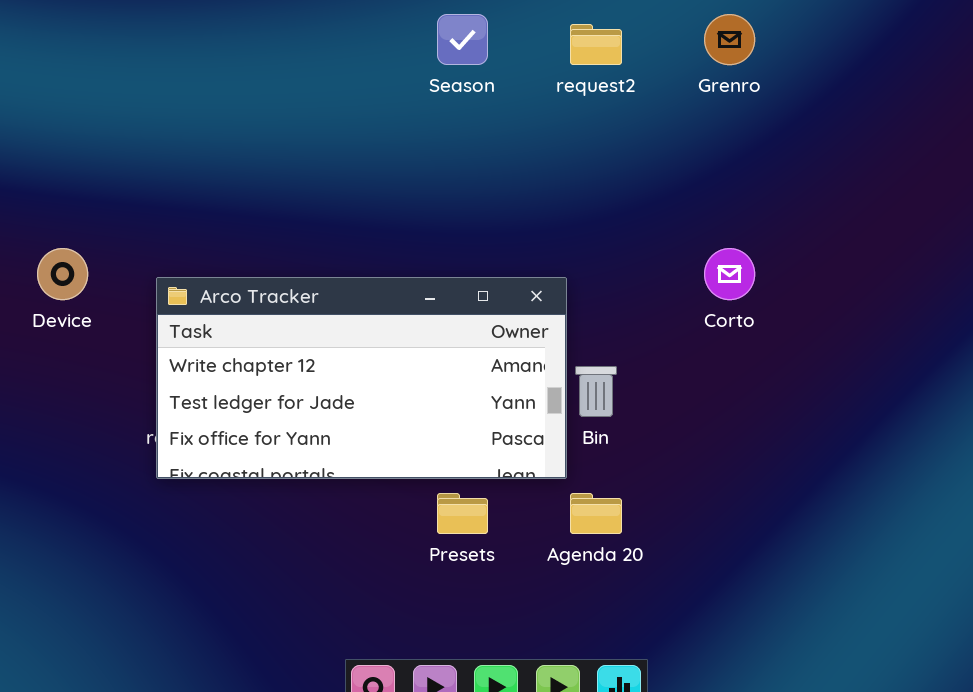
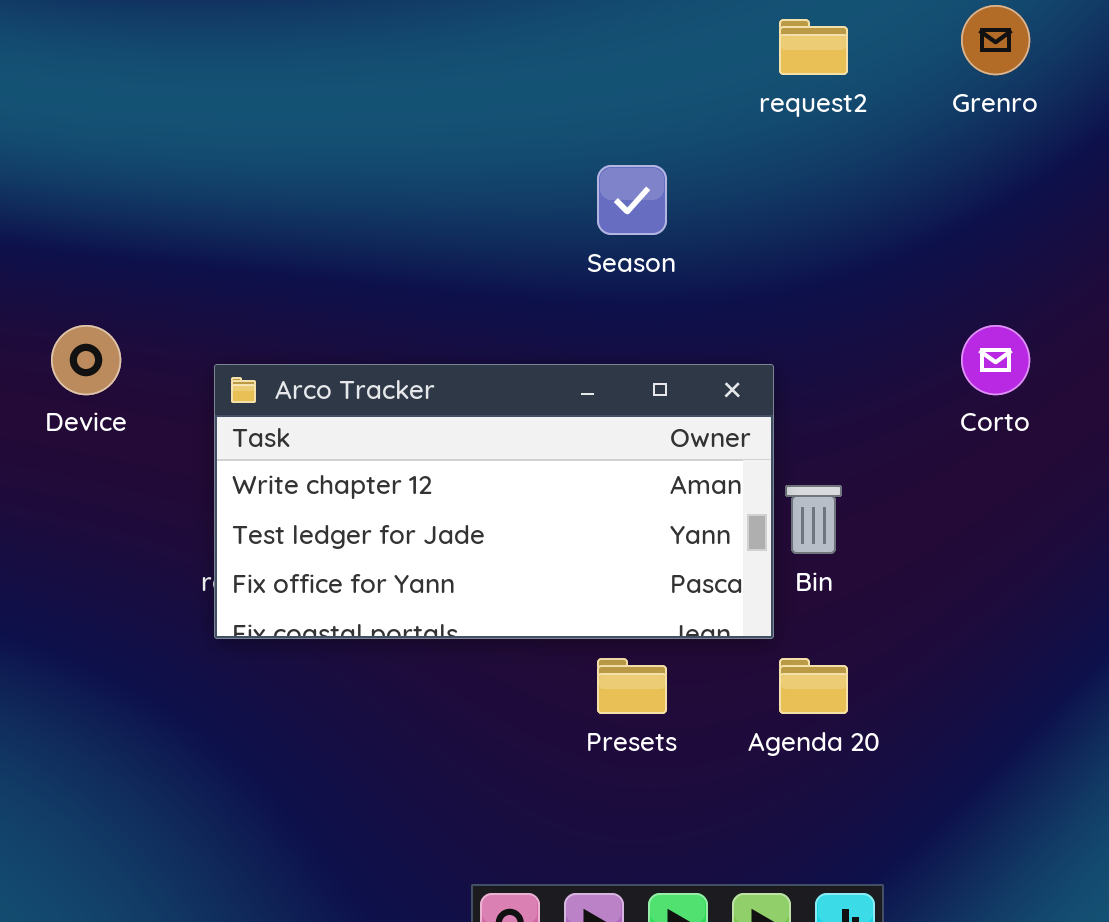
Season: [437,14,488,65] -> [597,165,667,235], moved

